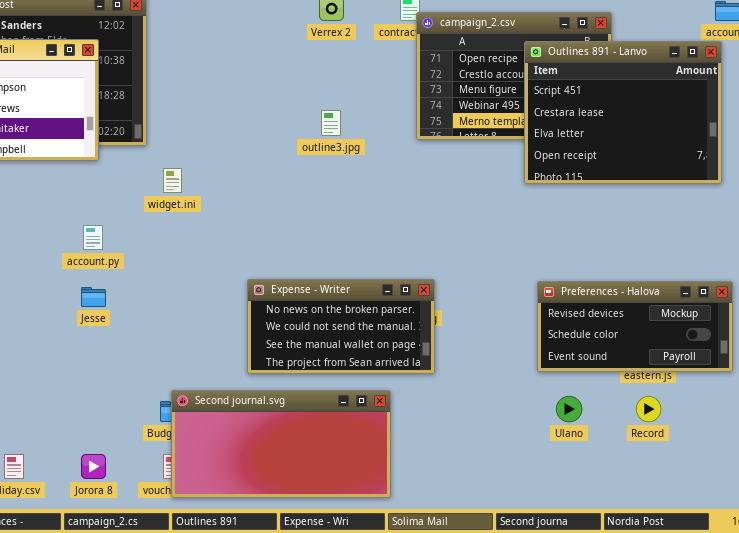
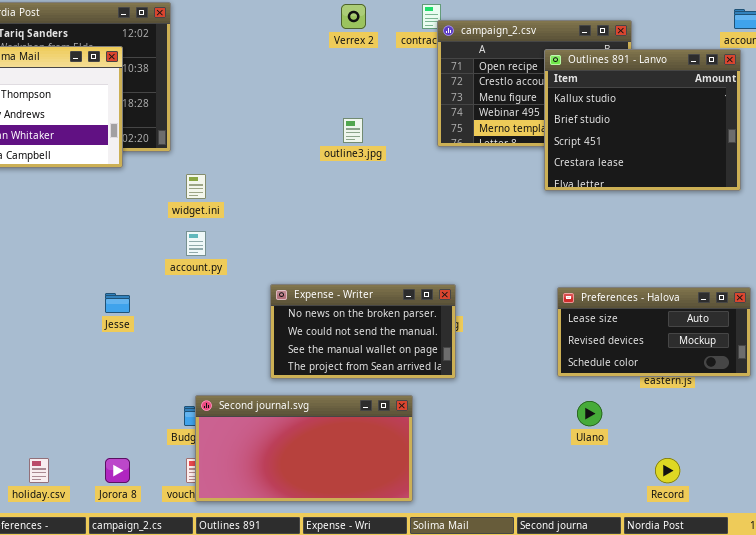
Outlines 891 - Lanvo: [524,41,722,184] -> [544,49,741,191], scrolled up 2 rows
account.py: [83,225,103,250] -> [186,231,206,256], moved
Preferences - Halova: [537,281,733,372] -> [557,287,751,377], scrolled up 1 row
Record: [636,396,661,422] -> [655,458,680,483], moved

